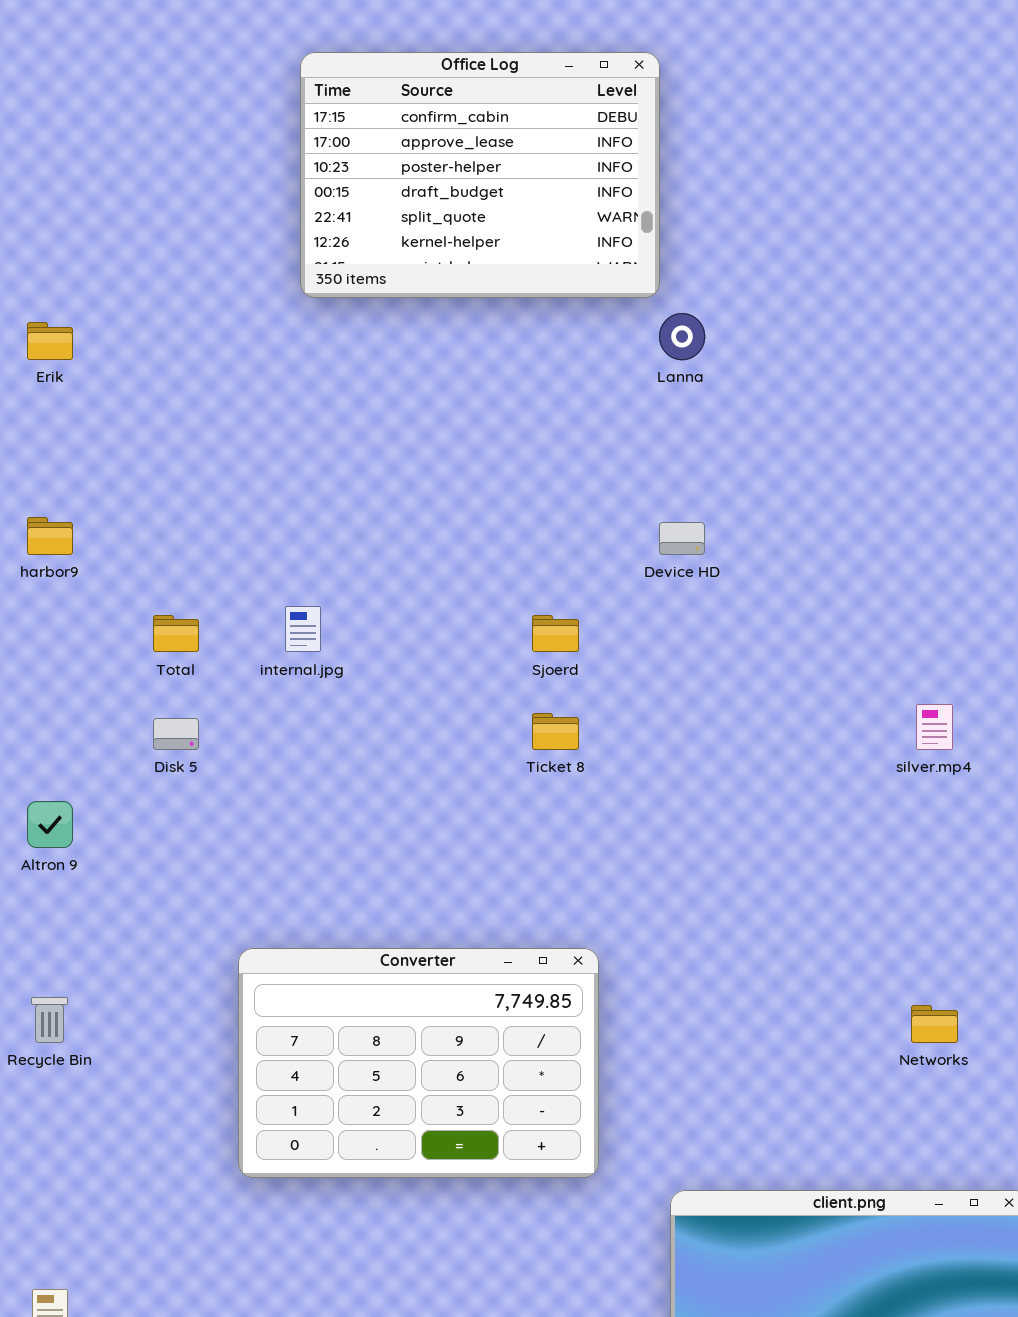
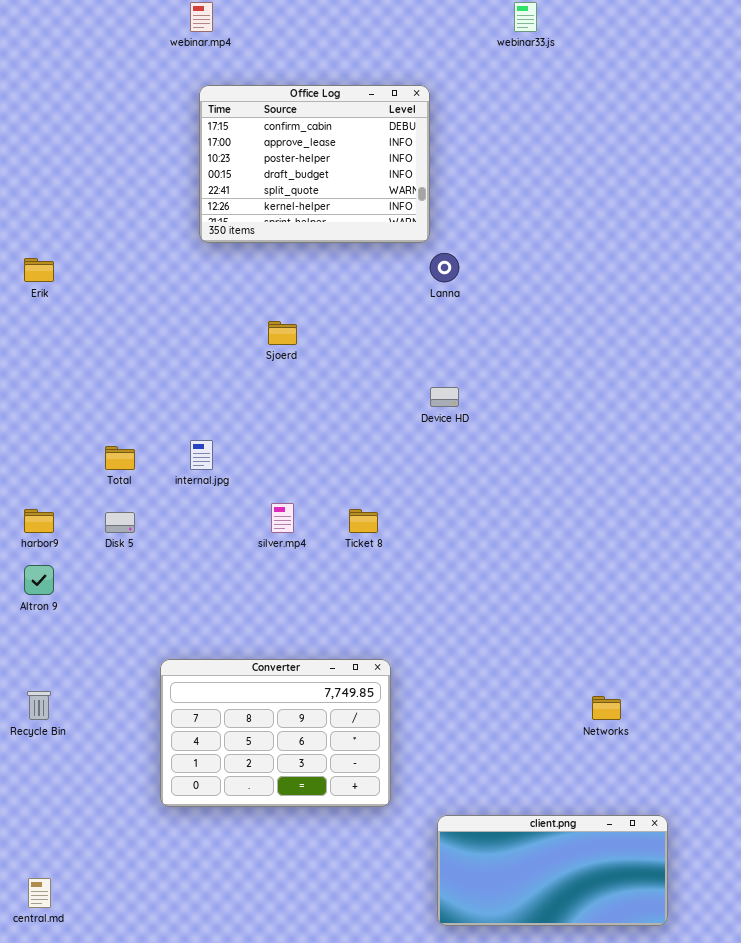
harbor9: [27,517,73,555] -> [24,509,54,533], moved
Sjoerd: [532,615,579,652] -> [268,321,297,345], moved
silver.mp4: [916,704,953,750] -> [271,503,294,533], moved

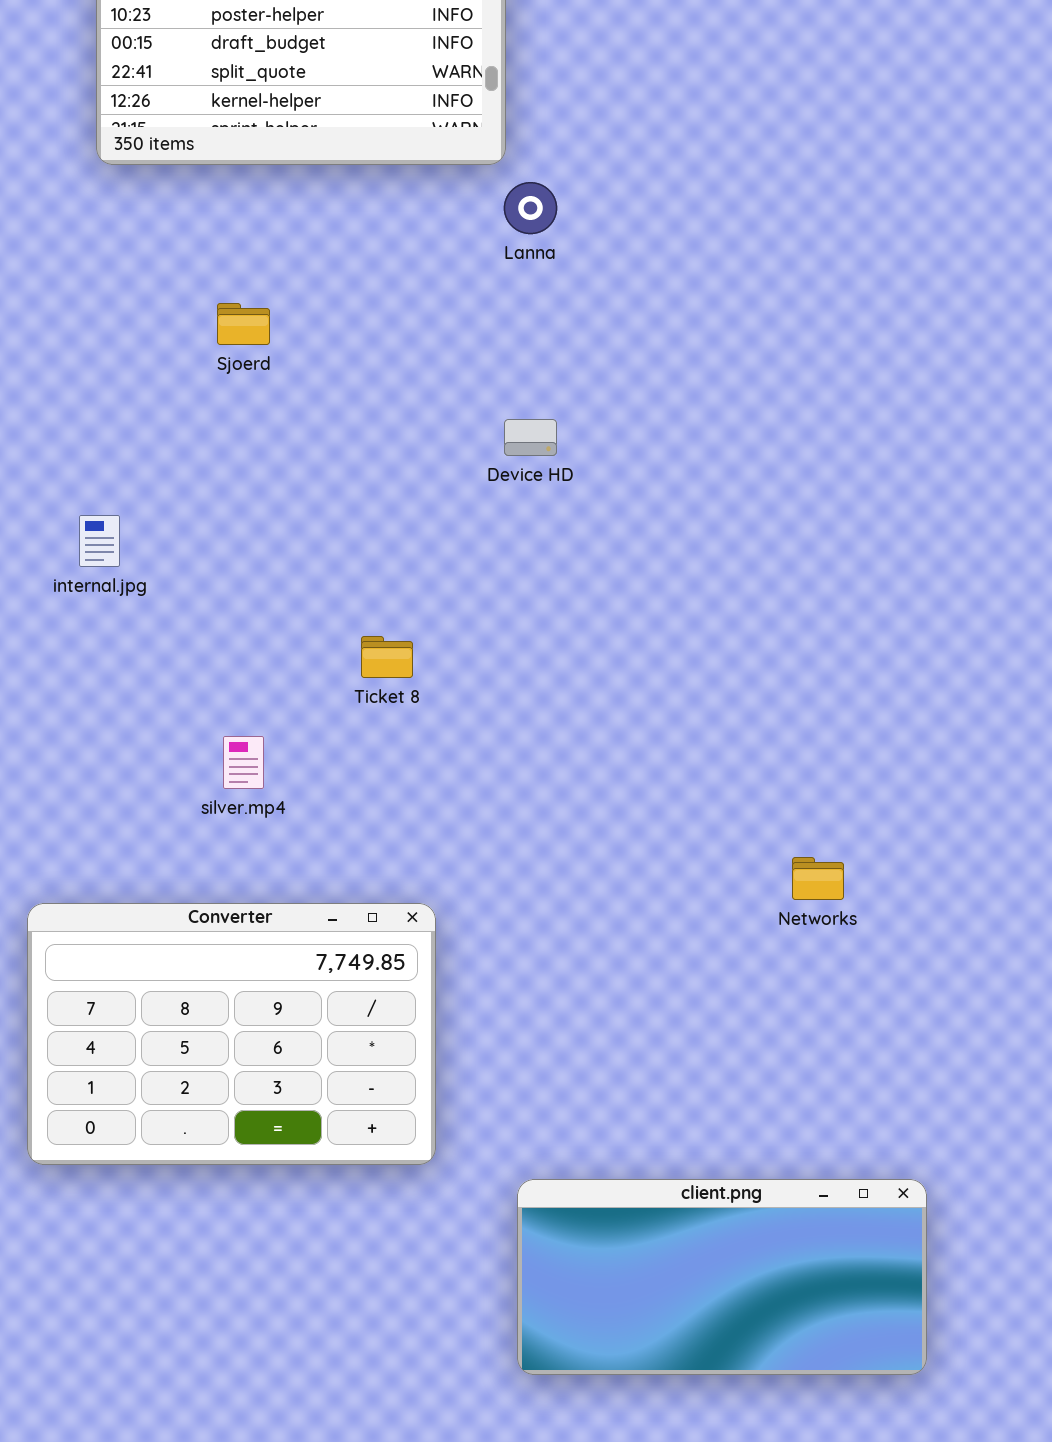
silver.mp4: [271,503,294,533] -> [223,736,264,789], moved
Networks: [592,696,621,720] -> [792,857,844,900], moved

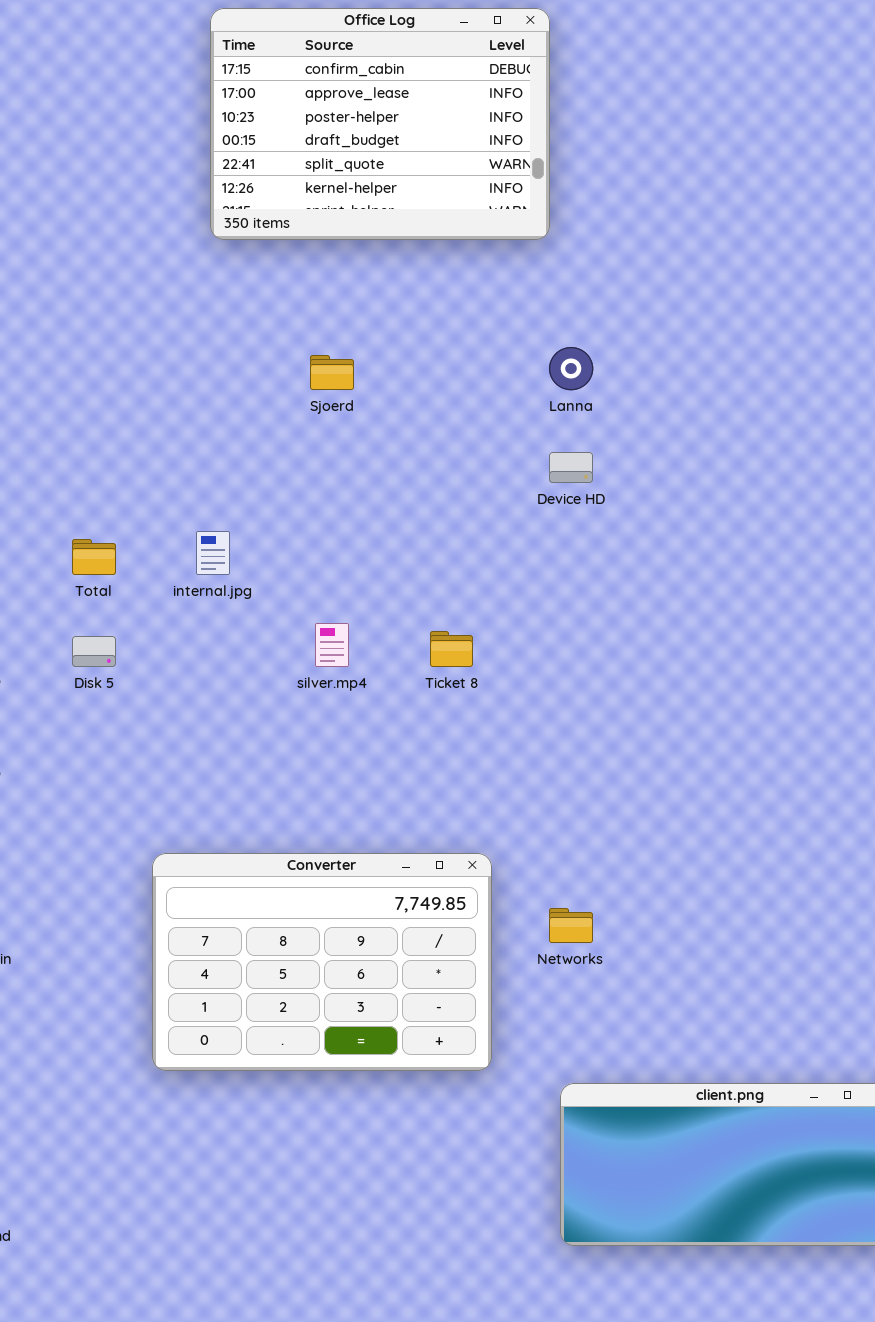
Lanna: [504,182,557,234] -> [549,347,593,390], moved
silver.mp4: [223,736,264,789] -> [315,623,349,667], moved
Networks: [792,857,844,900] -> [549,908,593,943], moved

